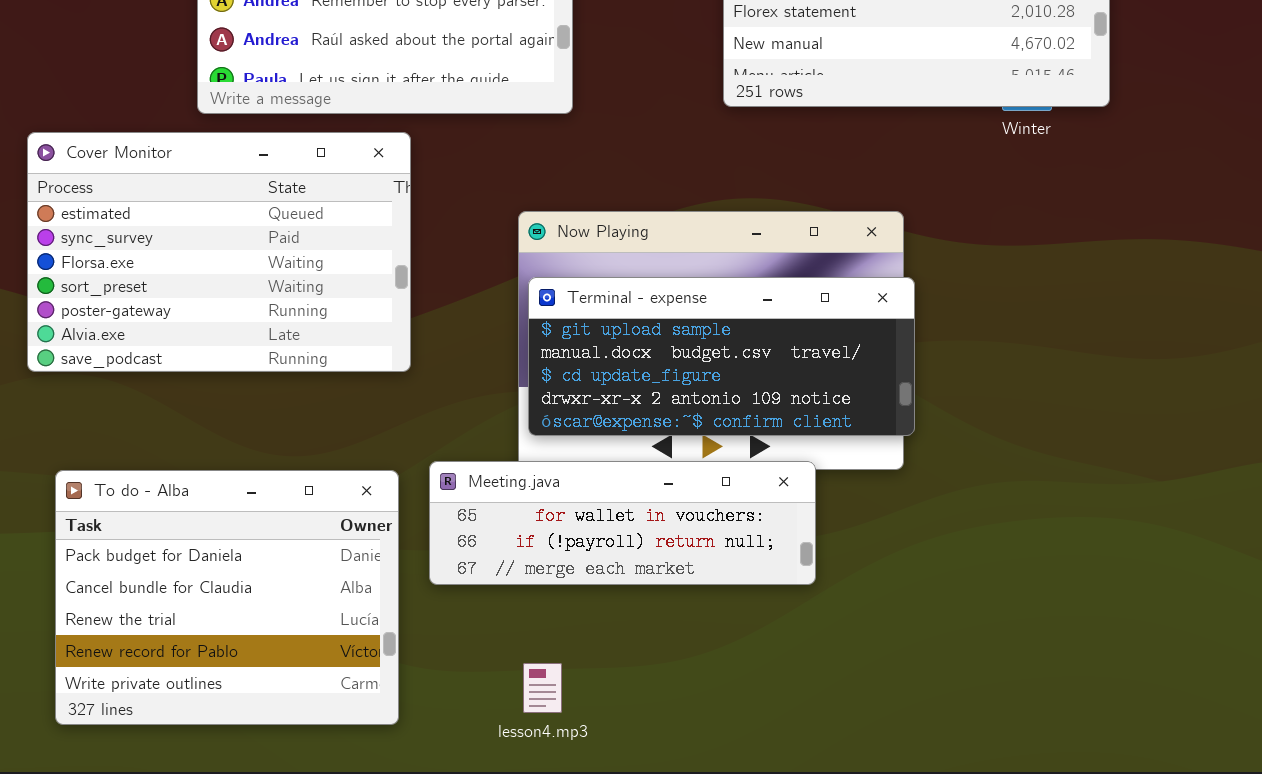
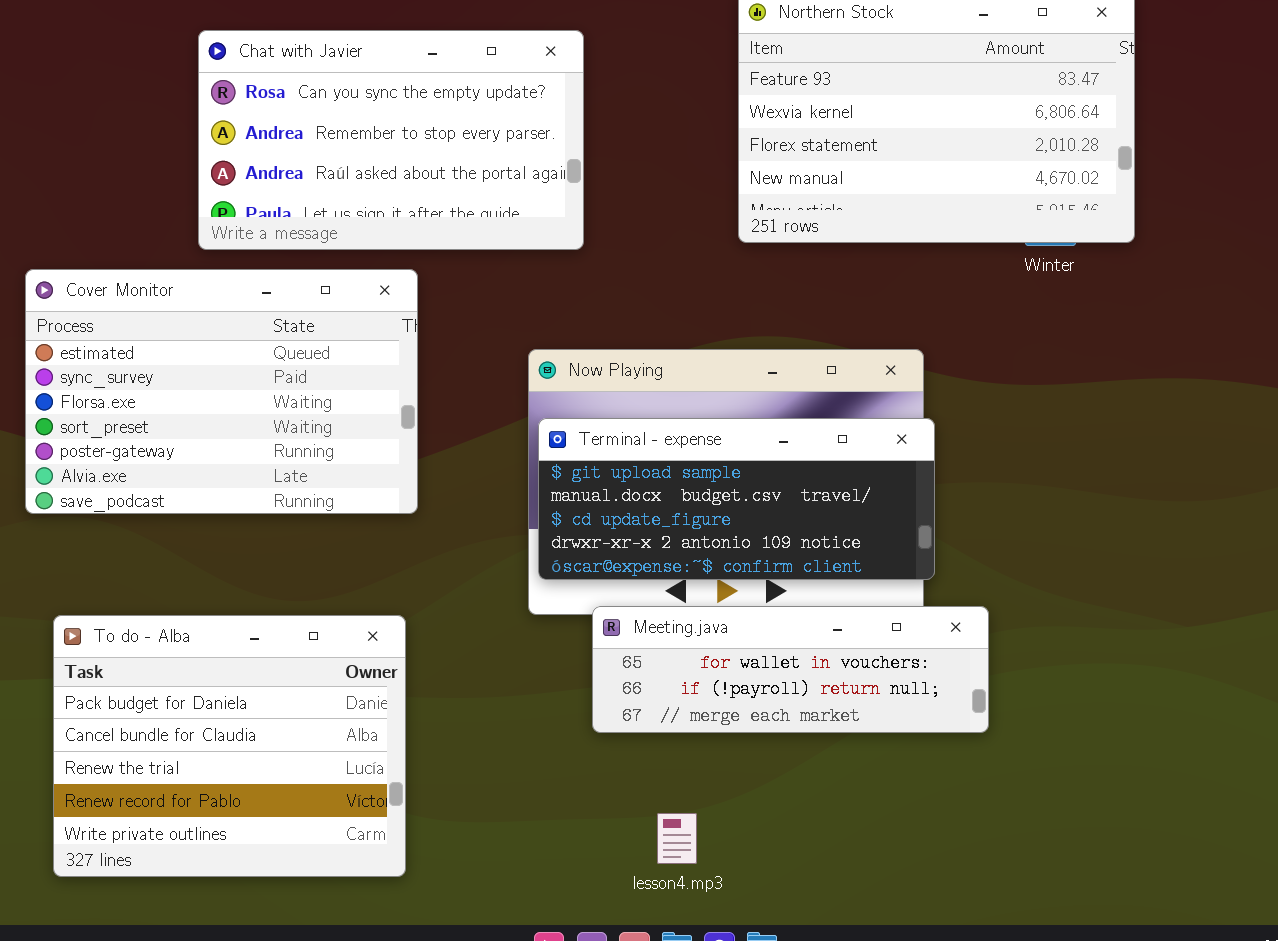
Meeting.java: [429,461,816,585] -> [592,606,989,733], moved
lesson4.mp3: [523,663,562,713] -> [657,813,697,864], moved

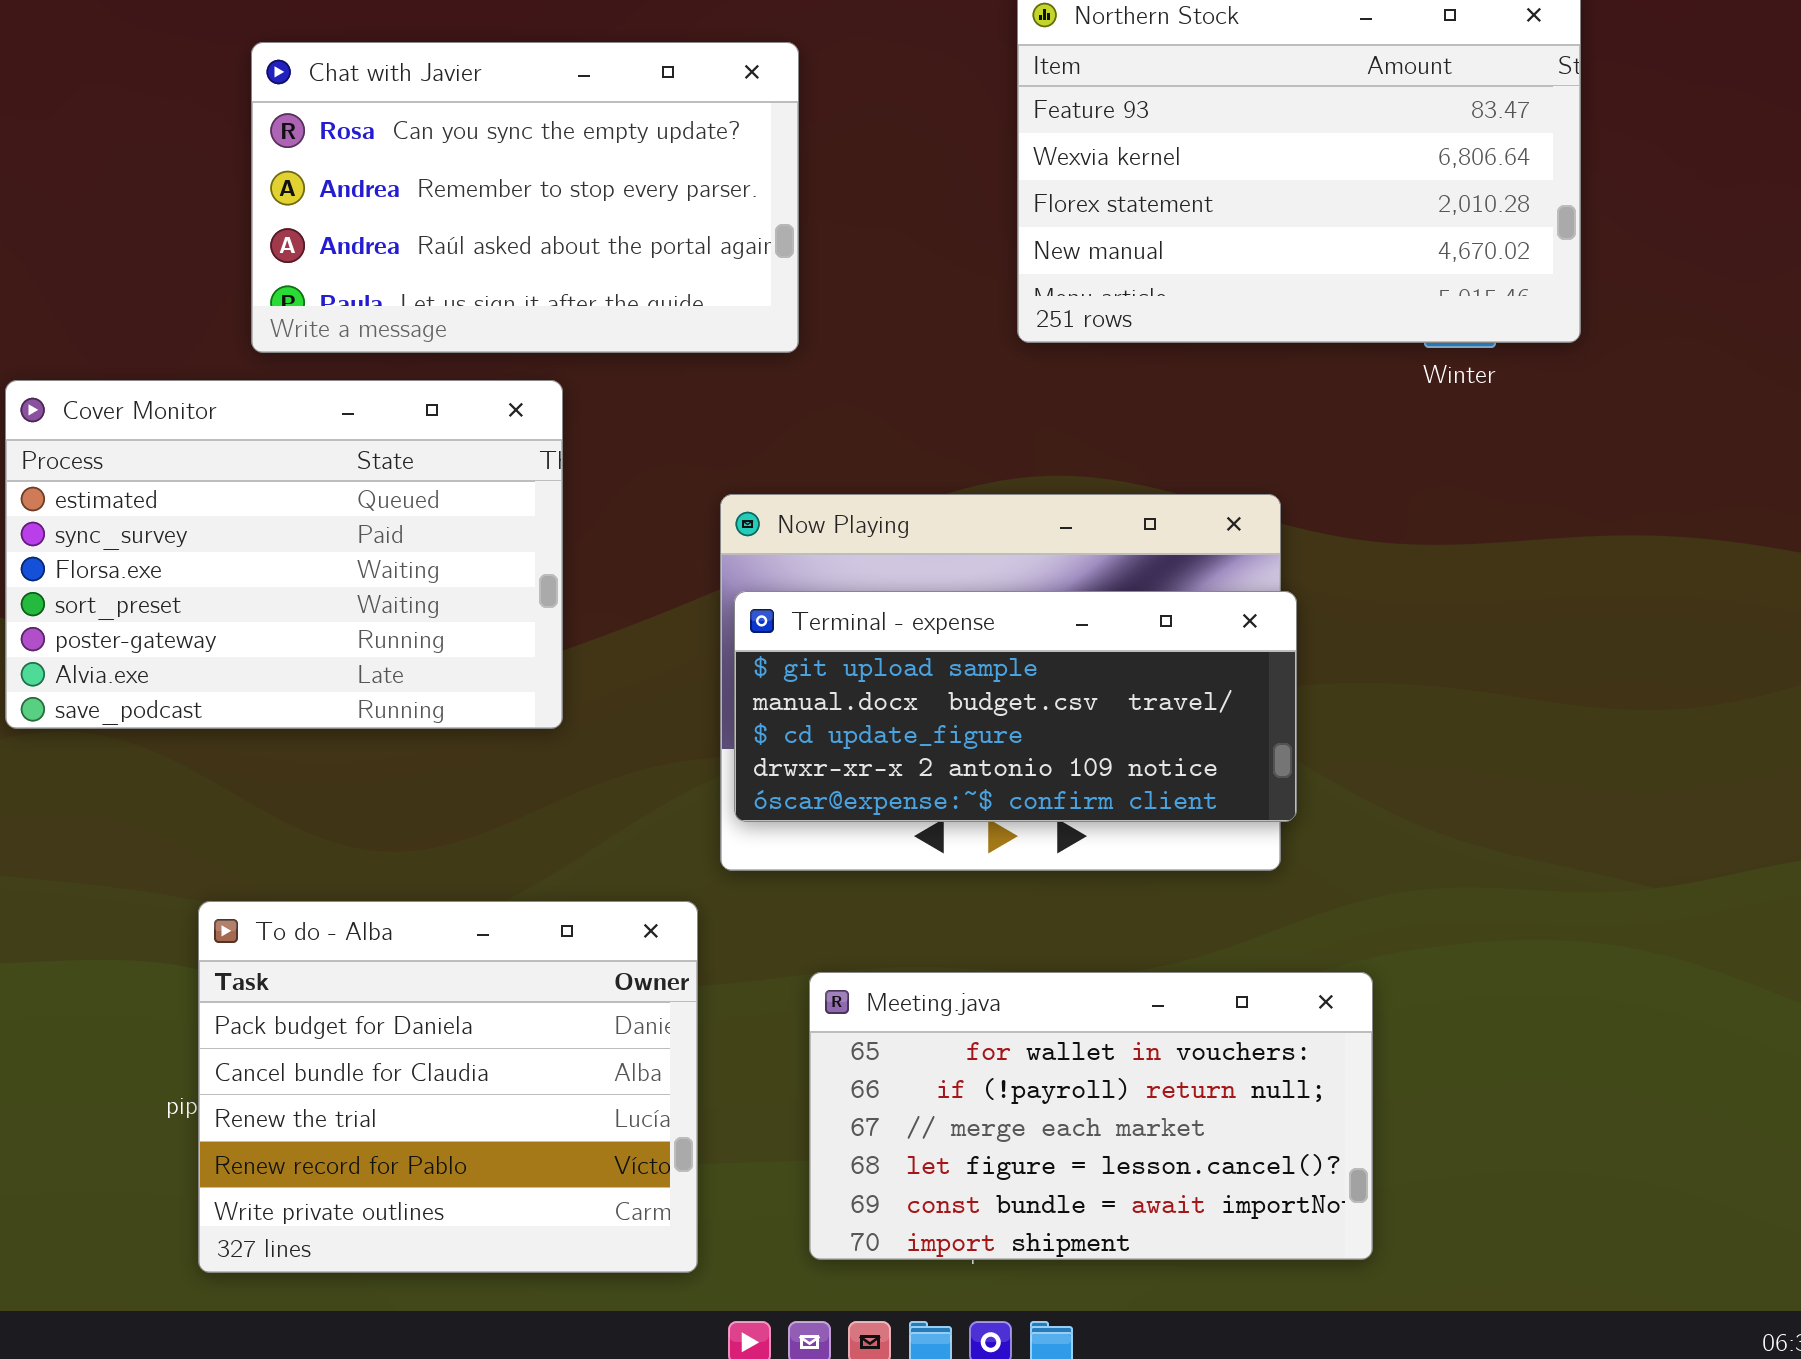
Meeting.java: [592,606,989,733] -> [809,972,1373,1260], moved, resized
To do - Alba: [53,615,406,877] -> [198,901,698,1273], moved

